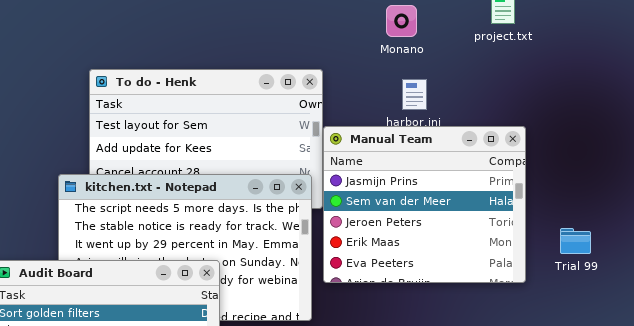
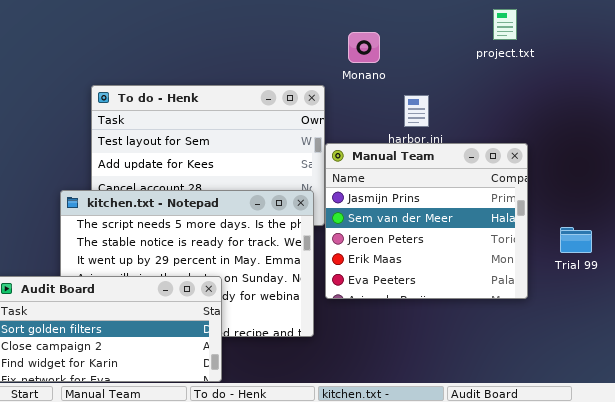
Monano: [386,5,417,37] -> [348,32,380,63], moved
Trial 99: [560,228,591,254] -> [560,227,592,253], moved

